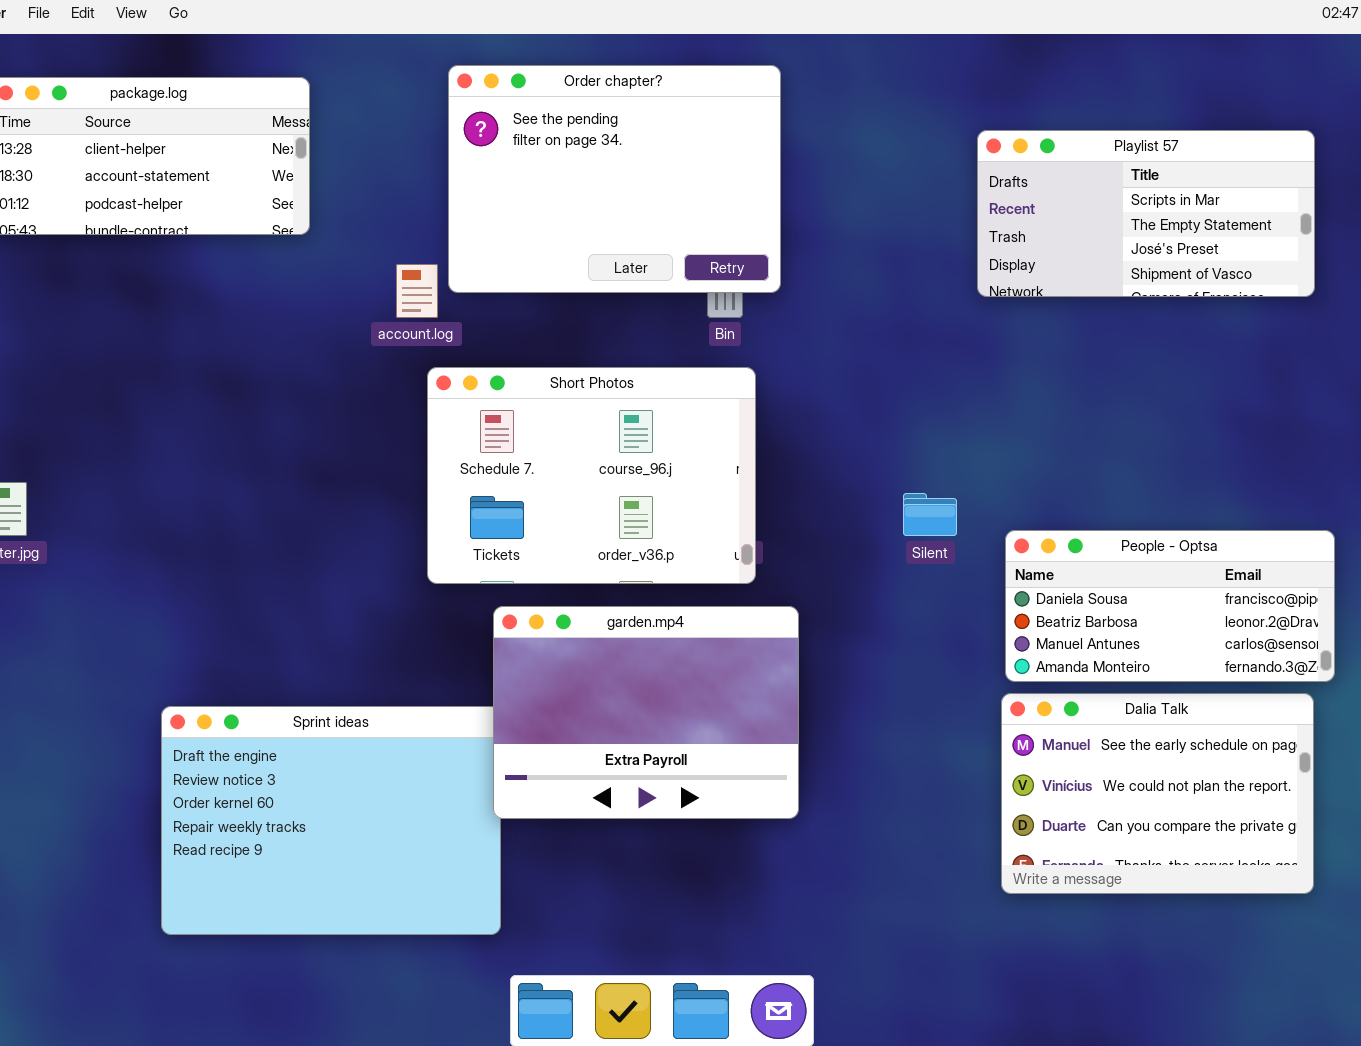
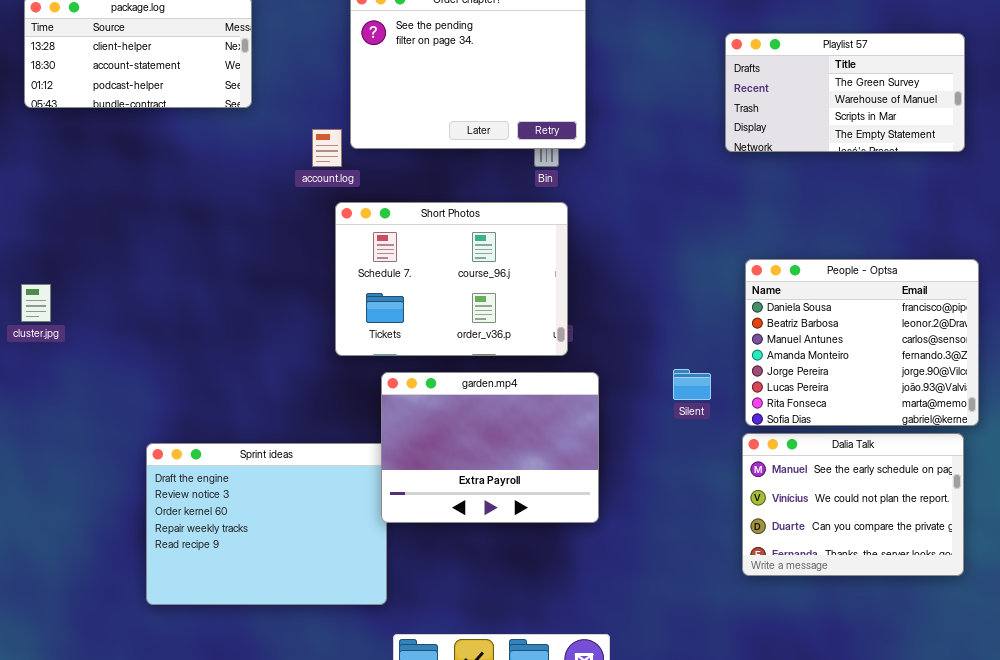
Playlist 57: [977,130,1315,297] -> [725,33,965,152], scrolled up 2 rows
Silent: [903,493,957,536] -> [673,369,711,400], moved
People - Optsa: [1005,530,1335,682] -> [745,259,979,426], resized

